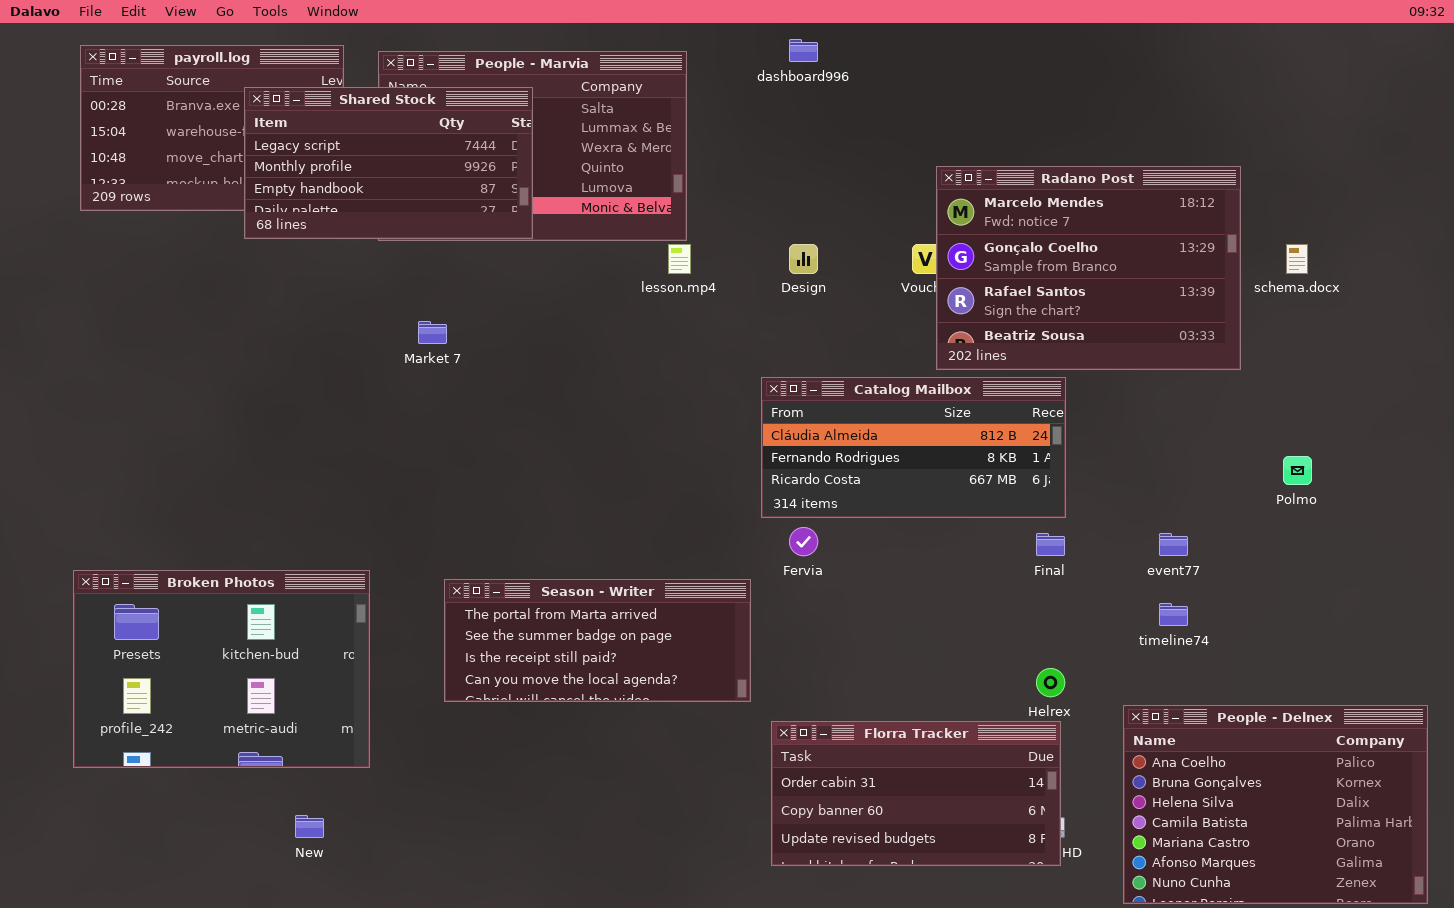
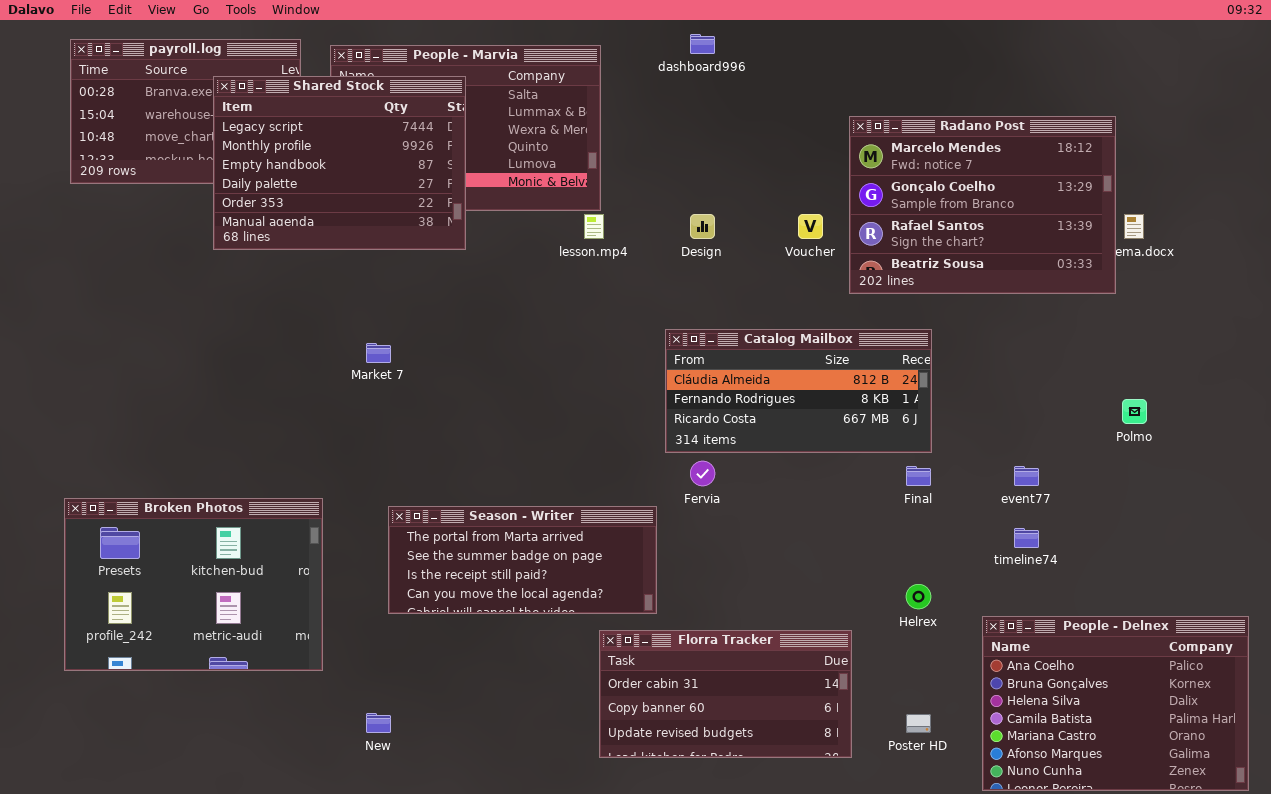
Shared Stock: [244,87,533,239] -> [213,76,466,250], resized
Radano Post: [936,166,1241,370] -> [849,116,1116,294], moved
Market 7: [418,321,447,344] -> [366,343,391,363], moved
Florra Tracker: [771,721,1061,866] -> [599,630,852,758], moved
New: [295,815,324,838] -> [366,713,391,733], moved

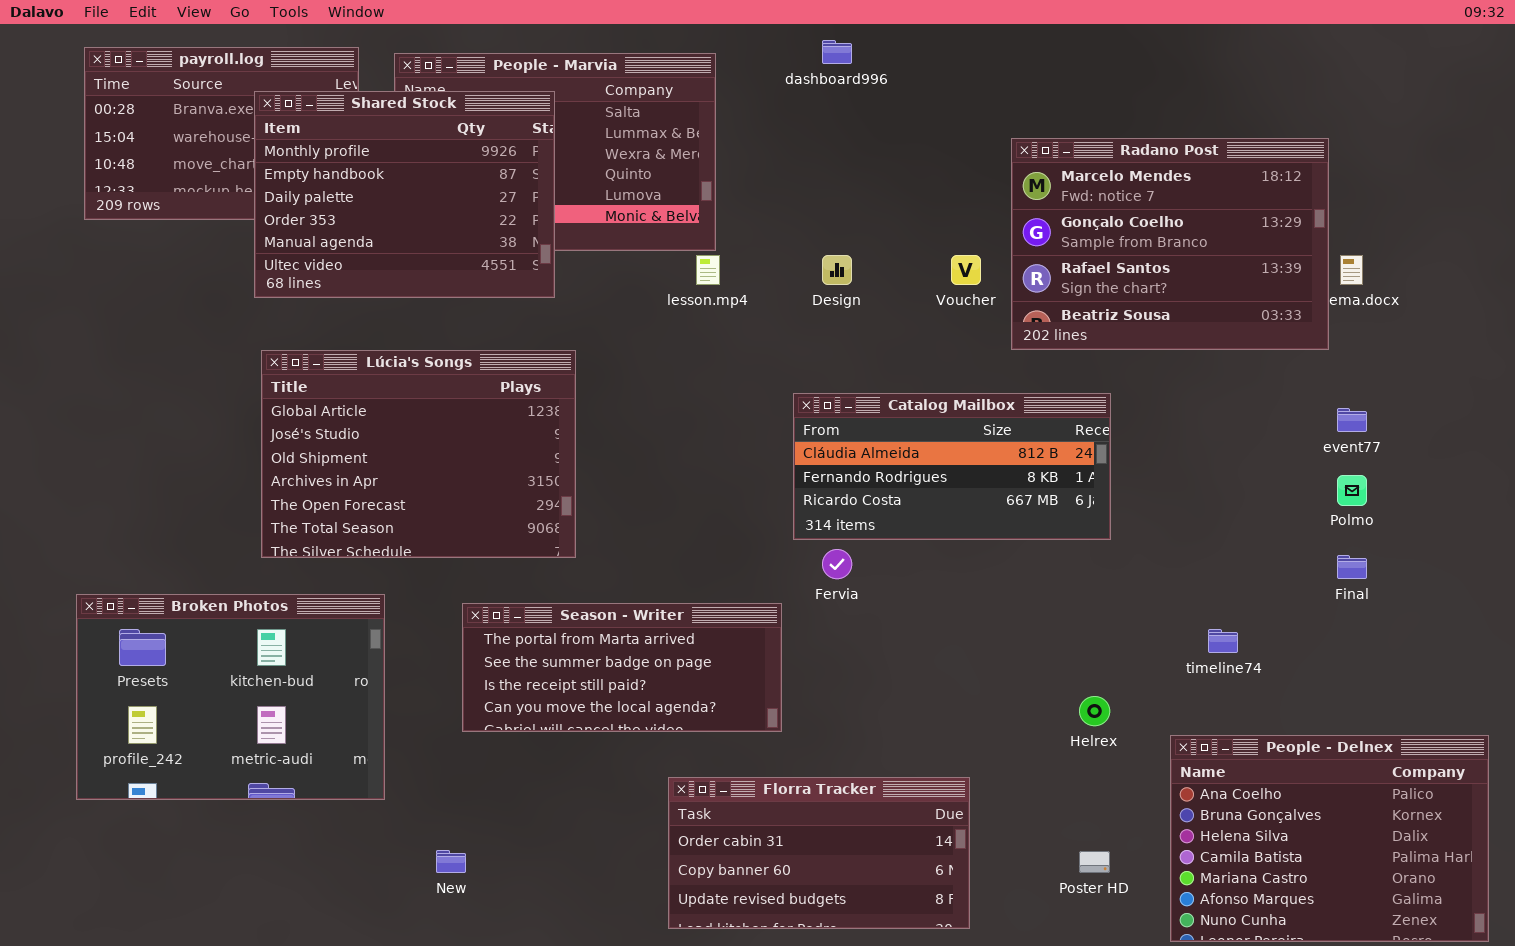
Shared Stock: [213,76,466,250] -> [254,91,555,298], scrolled down 1 row
Lúcia's Songs: none -> [261,350,576,558], opened
Final: [906,466,931,486] -> [1337,555,1367,579], moved
event77: [1014,466,1039,486] -> [1337,408,1367,432], moved
Florra Tracker: [599,630,852,758] -> [668,777,970,929], moved

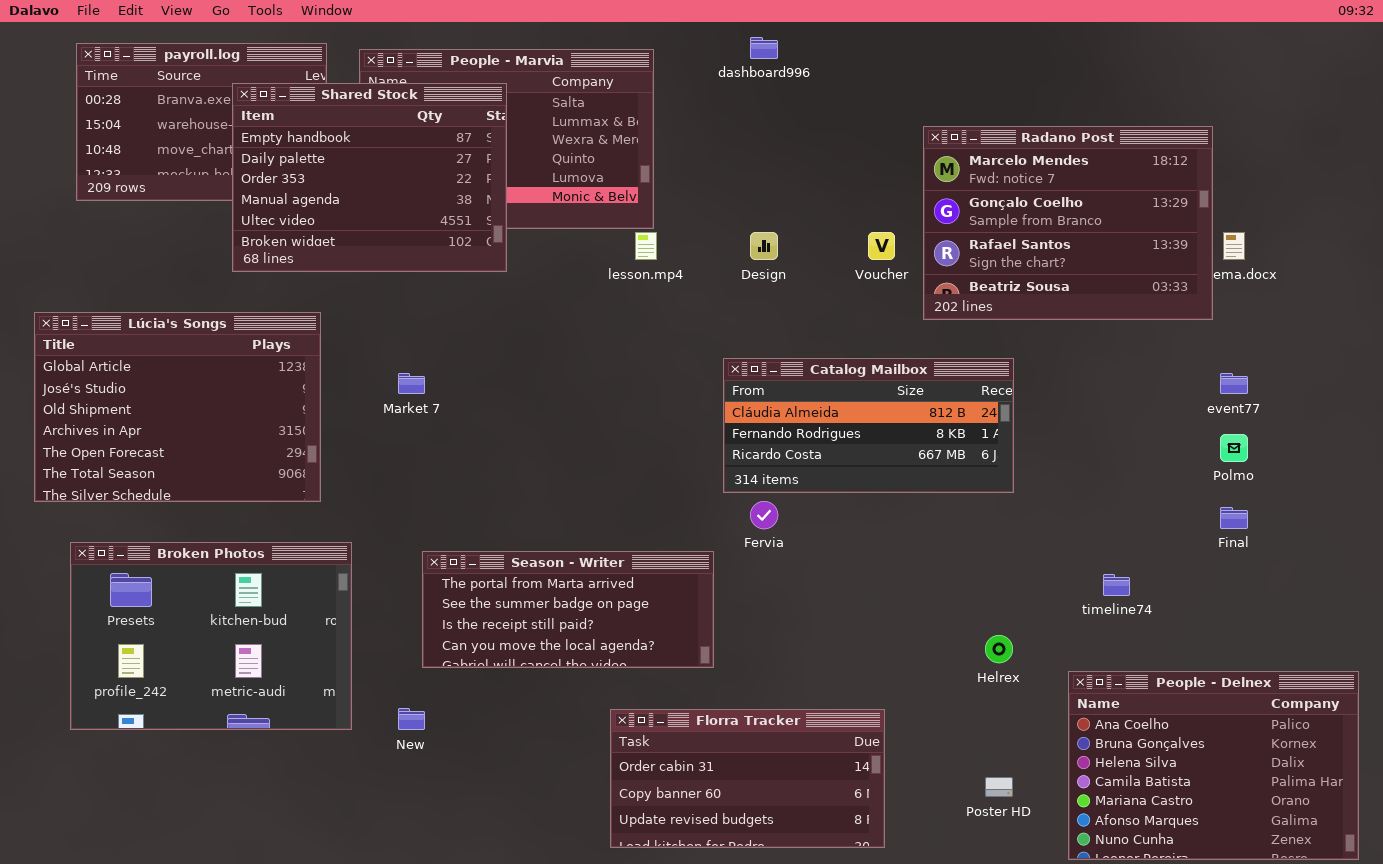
Shared Stock: [254,91,555,298] -> [232,83,507,272], scrolled down 1 row
Lúcia's Songs: [261,350,576,558] -> [34,312,321,502], moved
New: [436,850,466,873] -> [398,708,425,730], moved

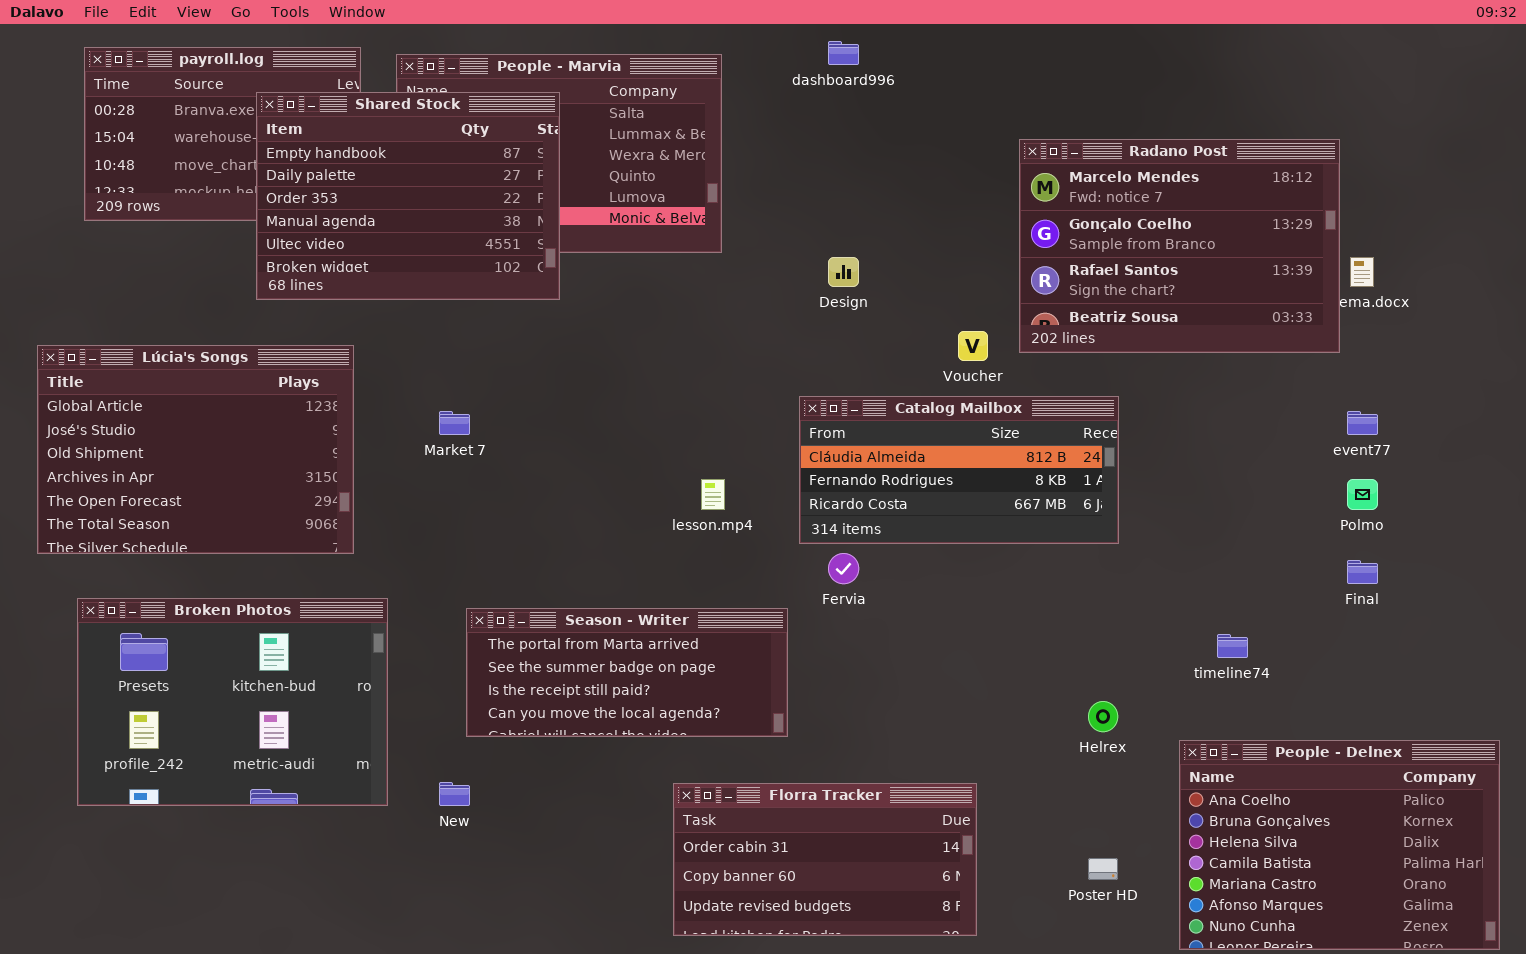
lesson.mp4: [635,232,657,260] -> [701,479,725,510], moved
Voucher: [868,232,895,260] -> [958,331,988,361], moved

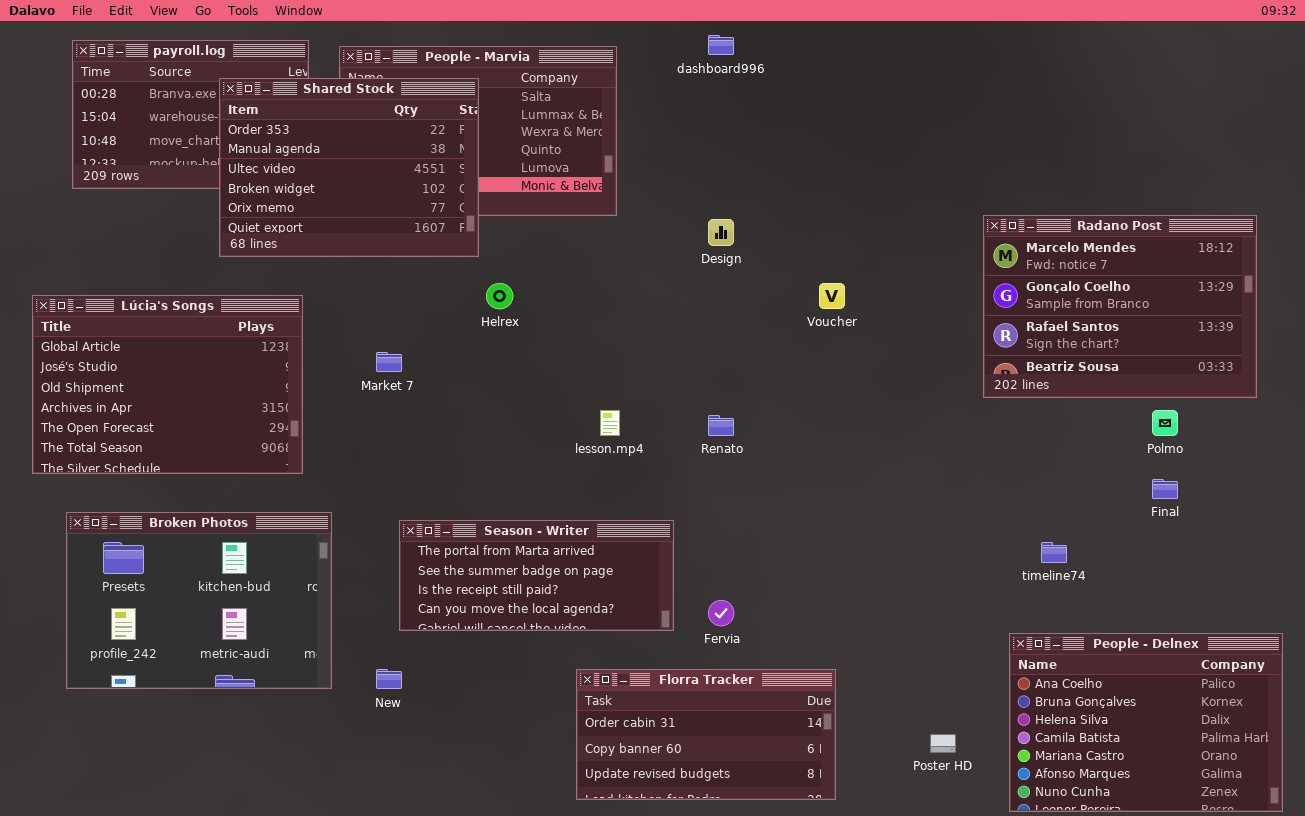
Shared Stock: [256,92,560,300] -> [219,78,479,257], scrolled down 2 rows
Radano Post: [1019,139,1340,353] -> [983,215,1257,398], moved
Catalog Mailbox: [799,396,1119,544] -> none, closed
Fervia: [828,553,859,584] -> [708,600,734,626], moved
Helrex: [1088,701,1118,732] -> [486,283,513,309], moved

